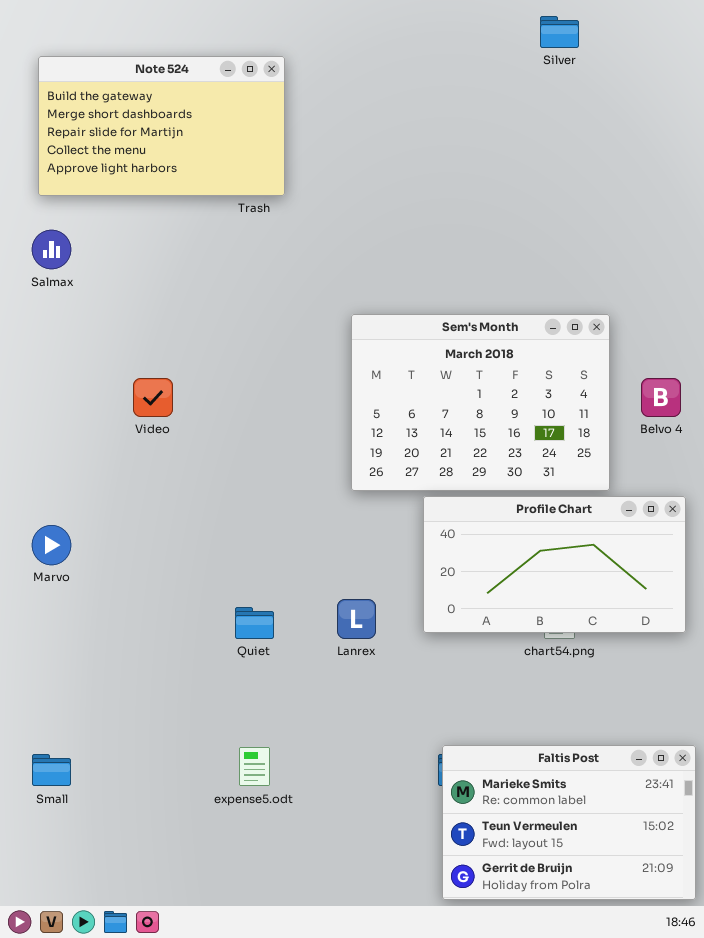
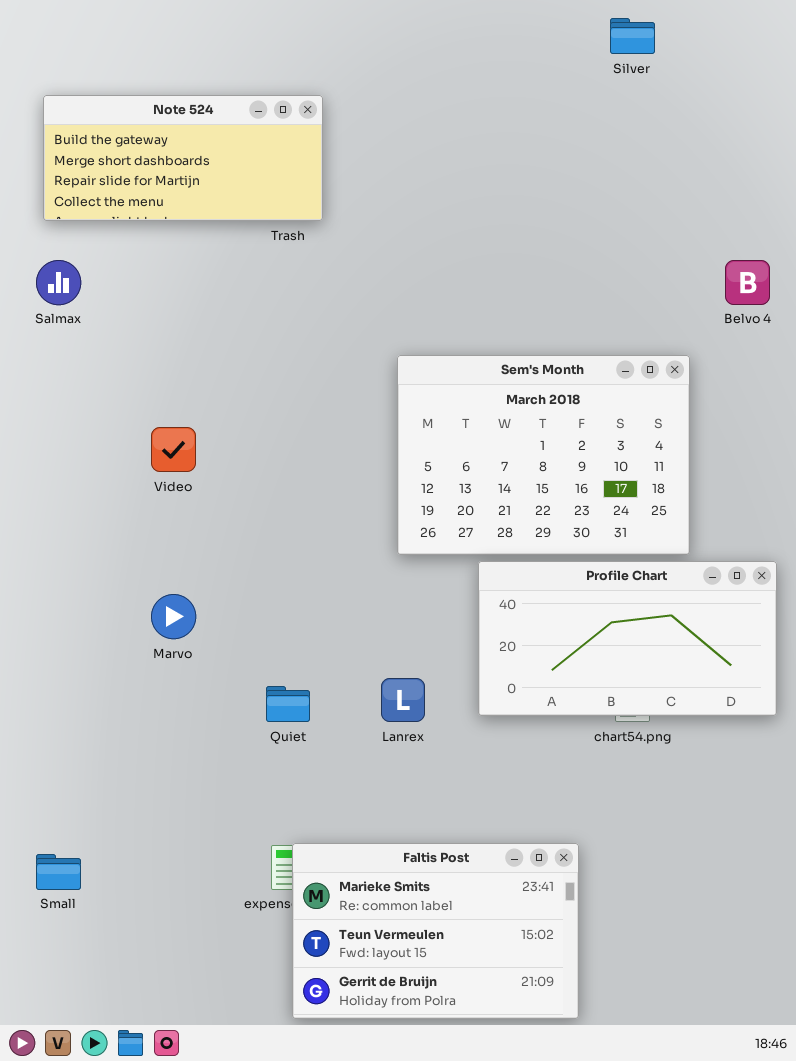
Note 524: [38,56,285,196] -> [43,95,323,221], resized
Belvo 4: [641,378,681,417] -> [725,260,770,305], moved
Marvo: [32,525,71,565] -> [151,594,196,639], moved
Faltis Post: [442,745,696,900] -> [292,843,579,1019], moved

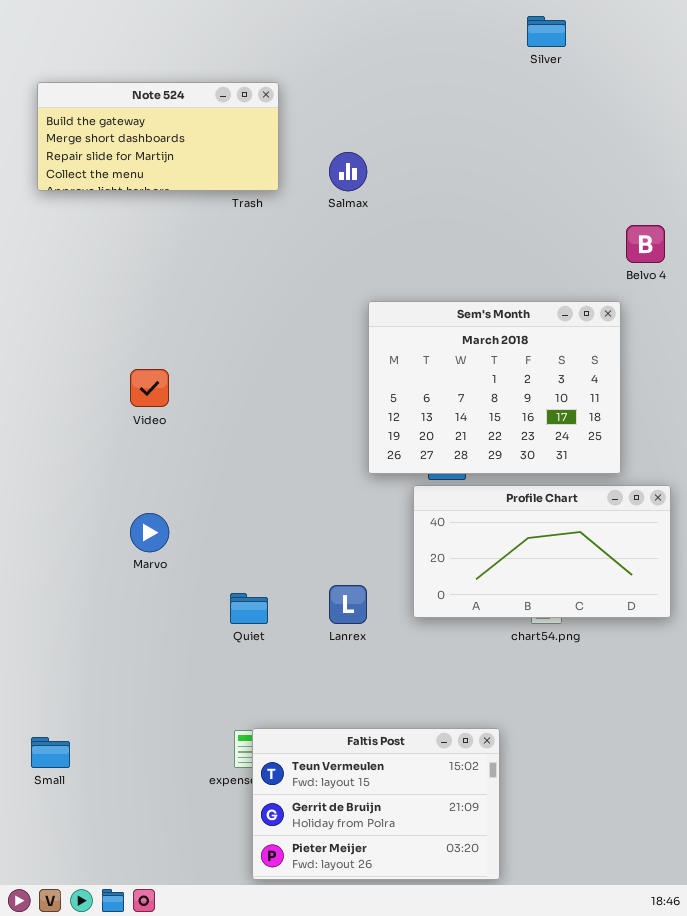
Salmax: [36,260,81,305] -> [329,152,367,191], moved
Sem's Month: [397,355,690,555] -> [368,301,621,474], moved
Faltis Post: [292,843,579,1019] -> [252,728,500,880], scrolled down 1 row

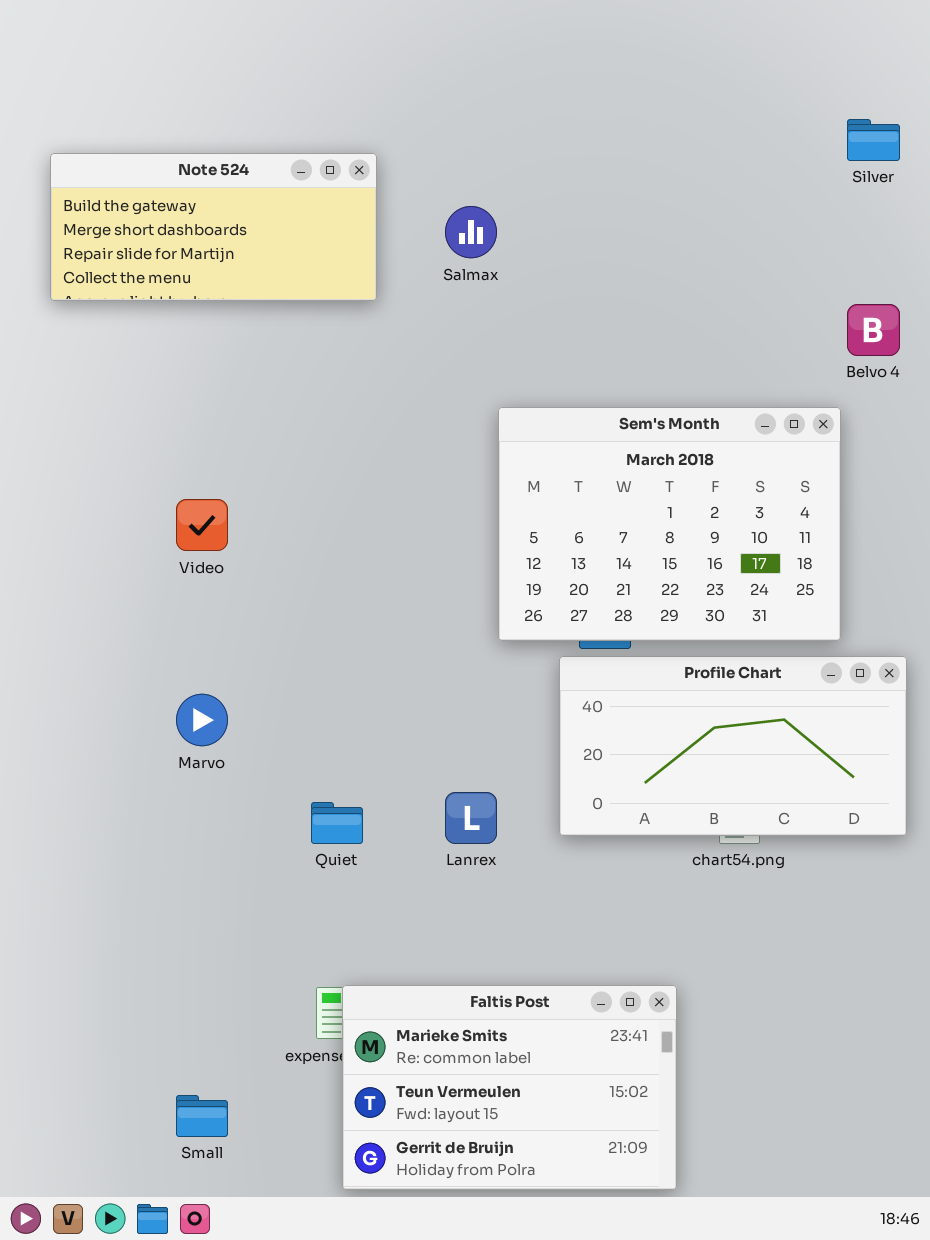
Silver: [527,16,566,47] -> [847,119,900,161], moved
Note 524: [37,82,279,191] -> [50,153,377,301], moved
Faltis Post: [252,728,500,880] -> [342,985,677,1190], scrolled up 1 row
Small: [31,737,70,768] -> [176,1095,228,1137], moved

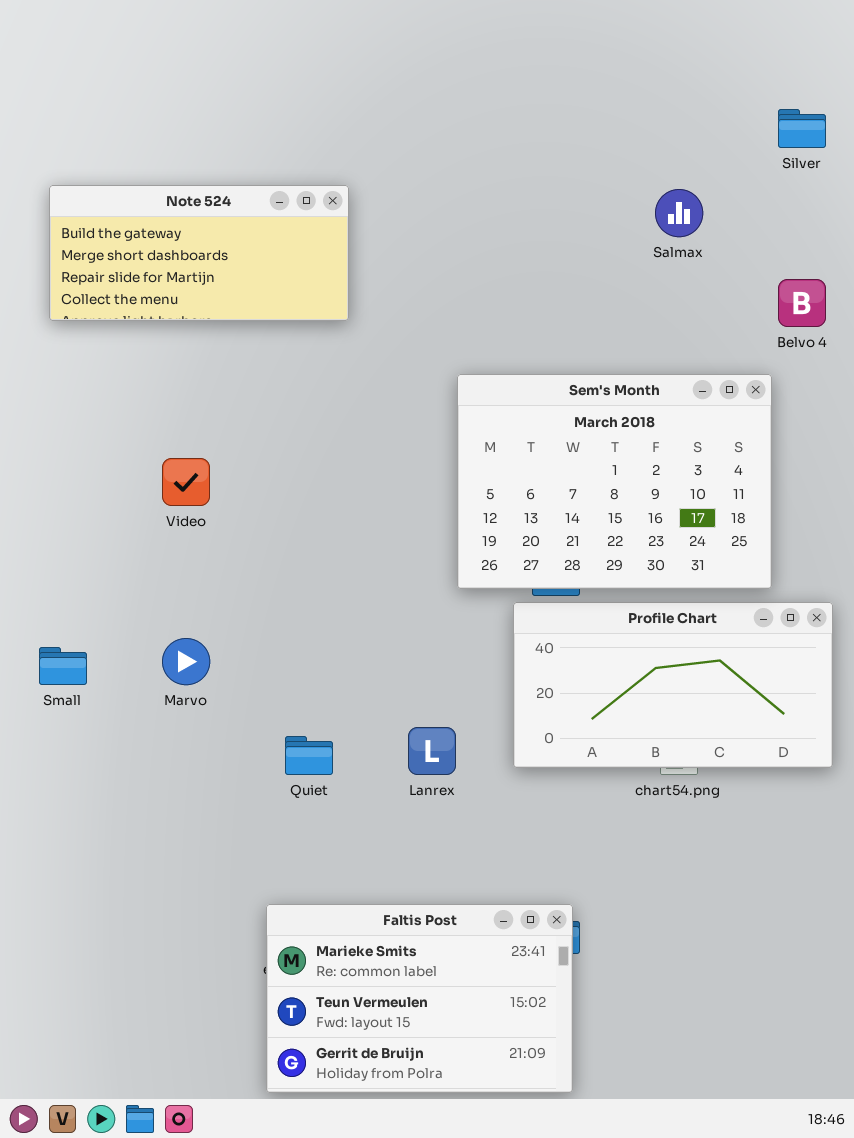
Note 524: [50,153,377,301] -> [49,185,349,321], moved
Salmax: [445,206,497,258] -> [655,189,703,237], moved
Faltis Post: [342,985,677,1190] -> [266,904,573,1093], moved
Small: [176,1095,228,1137] -> [39,647,87,685], moved

